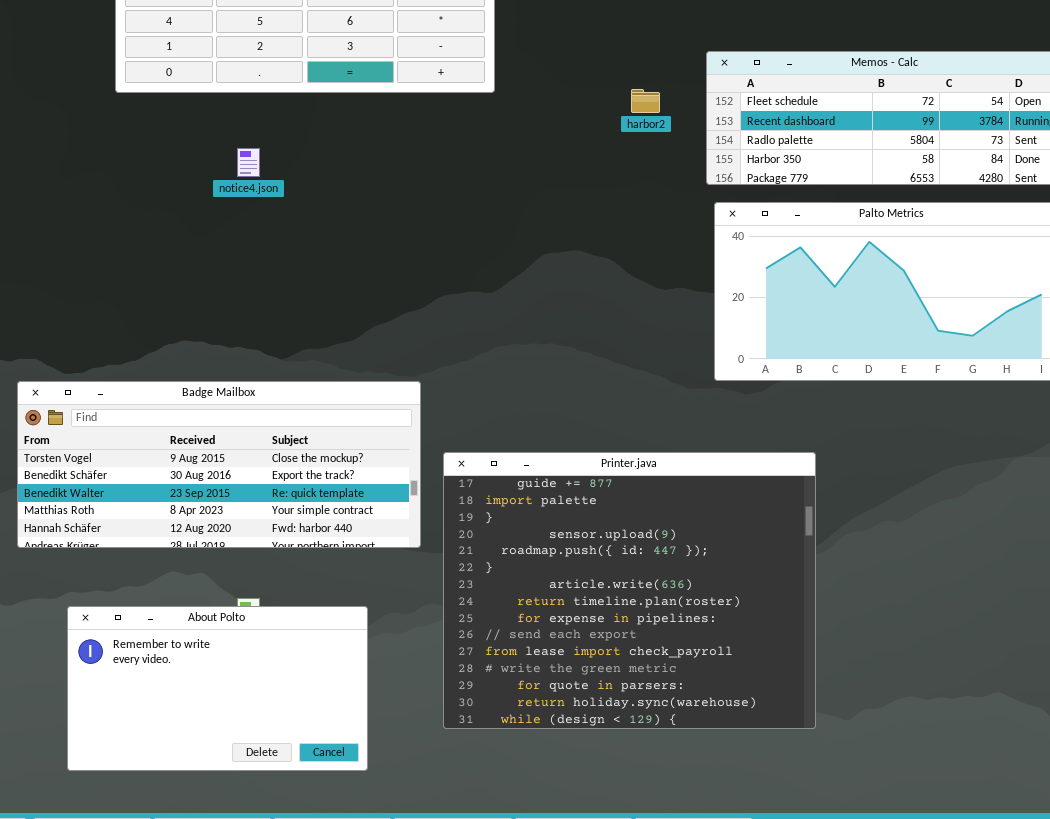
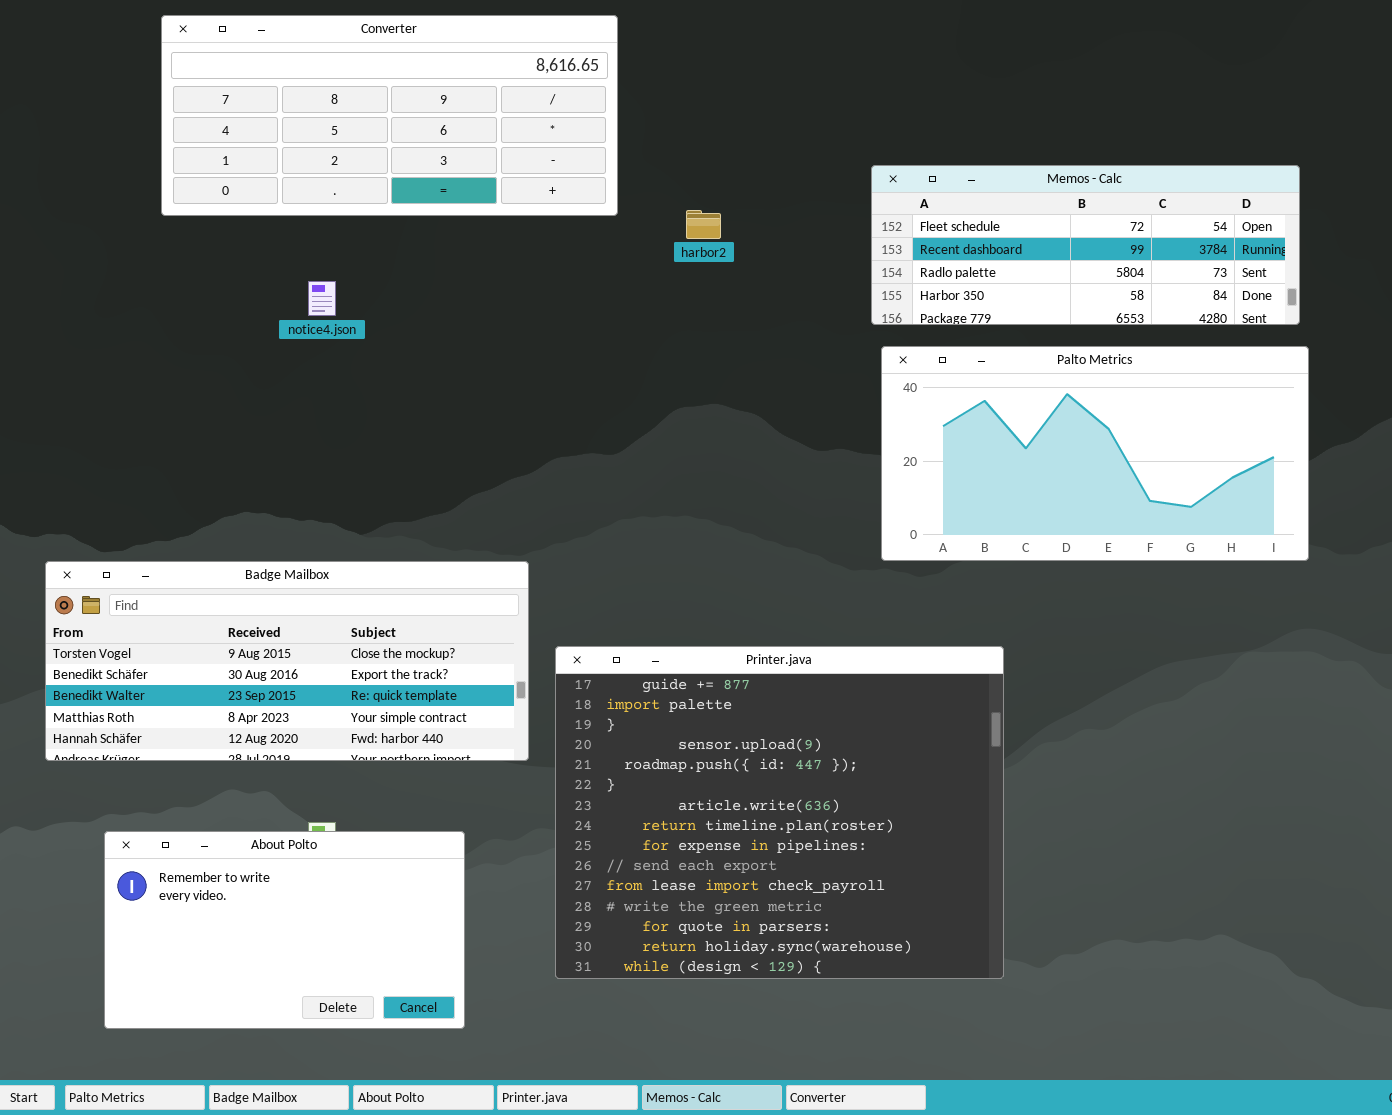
harbor2: [631,89,660,113] -> [686,210,721,239], moved

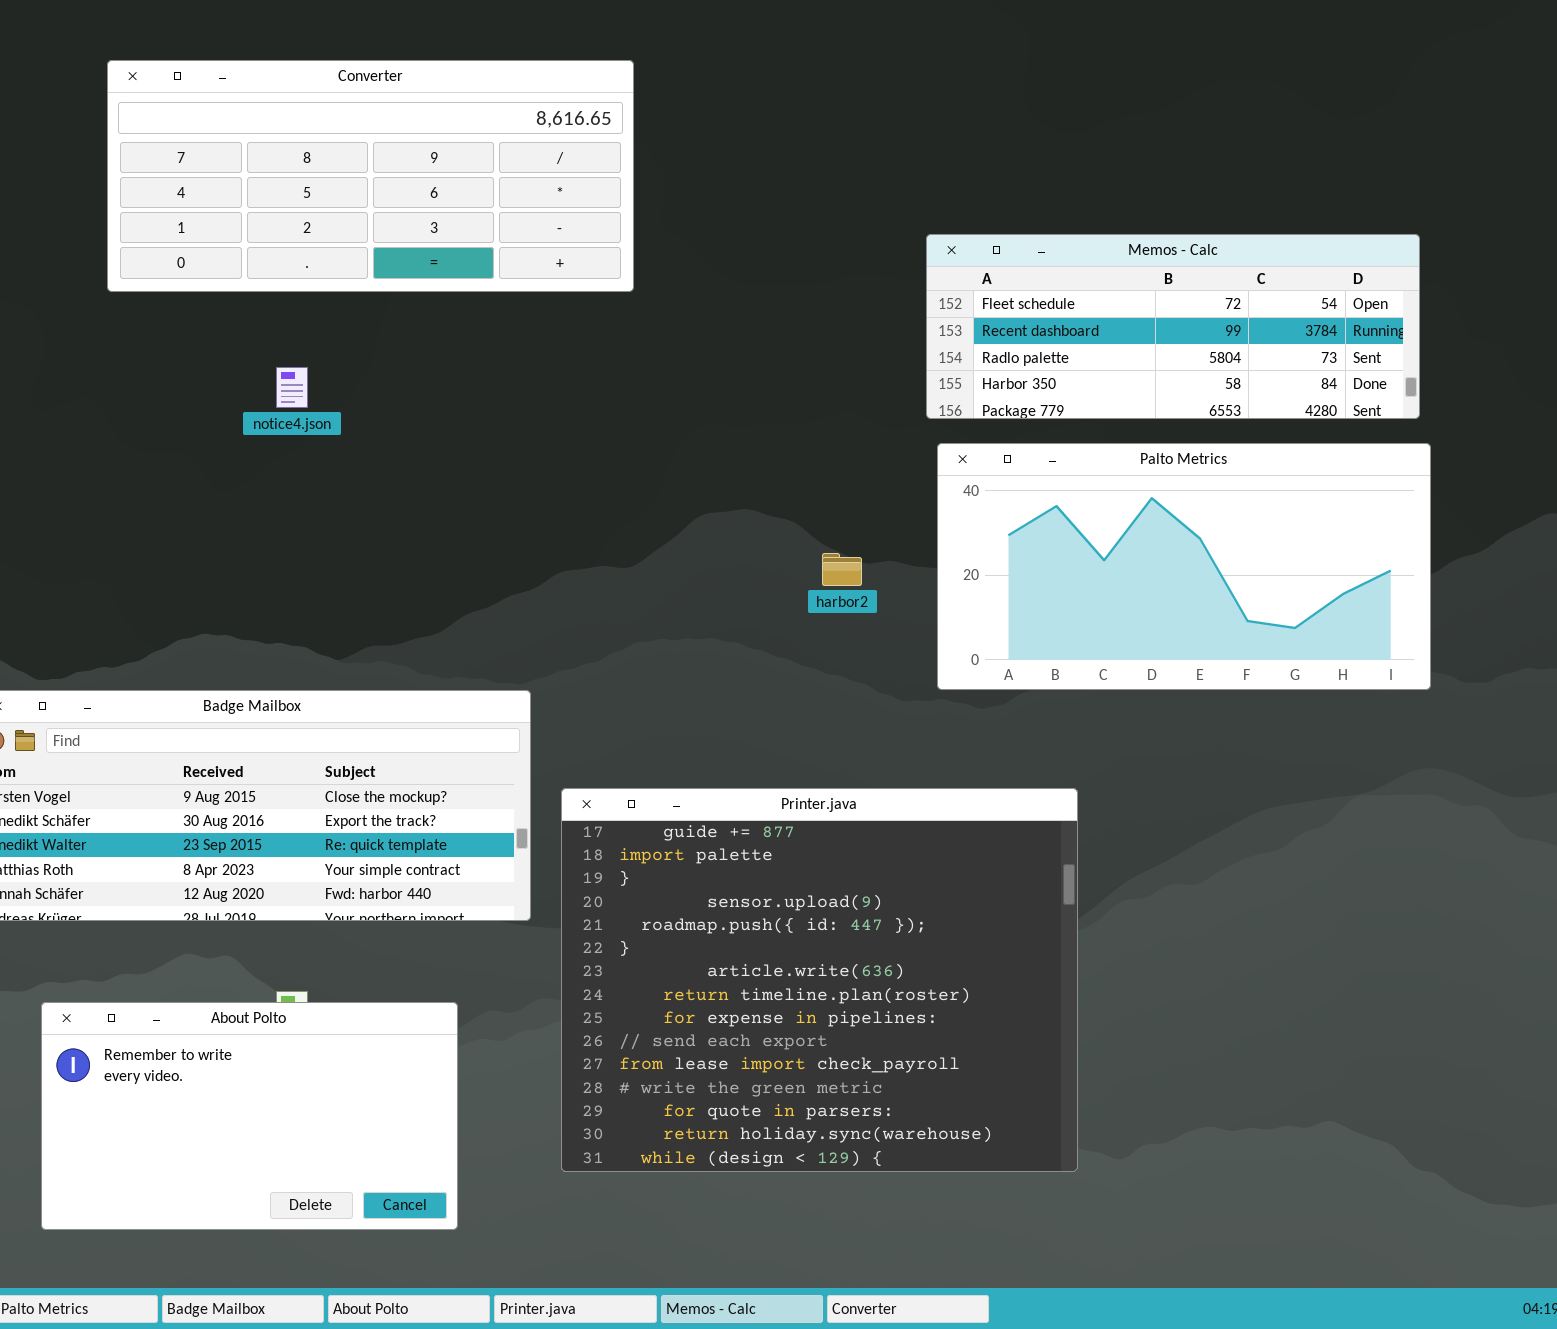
harbor2: [686,210,721,239] -> [822,553,862,586], moved

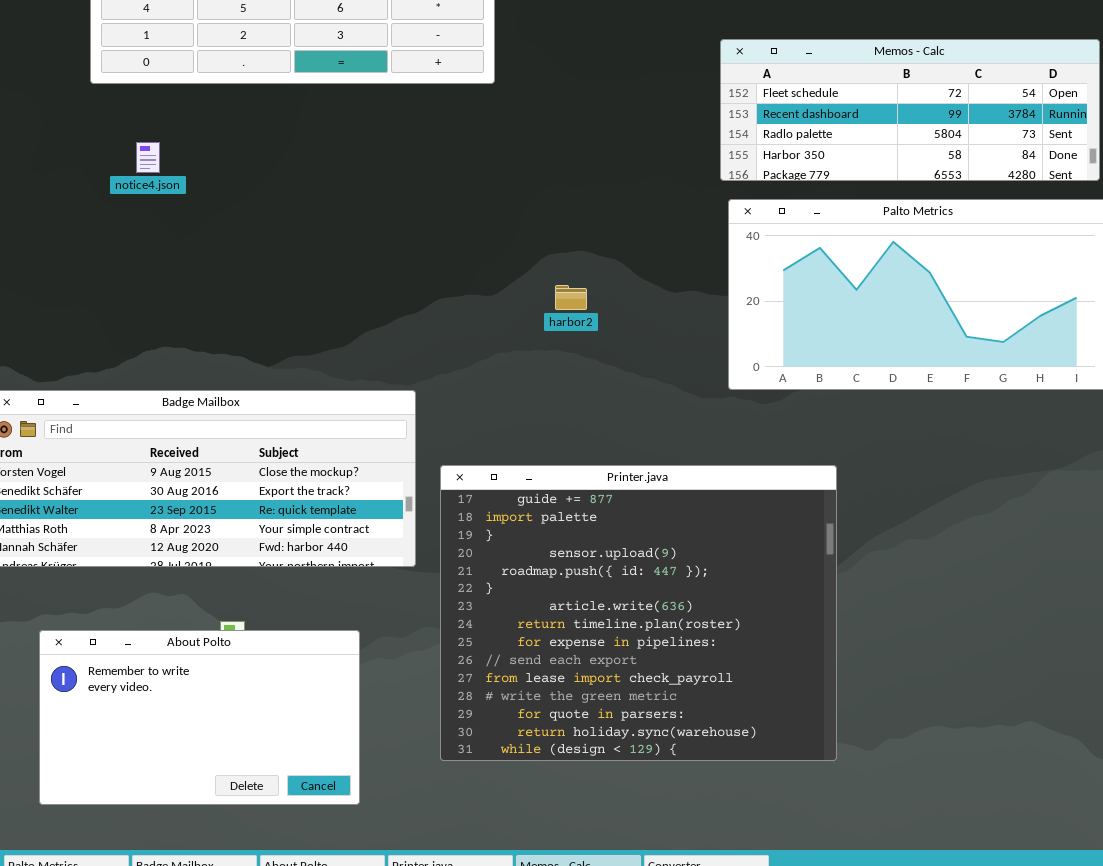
notice4.json: [276,367,308,408] -> [136,142,160,173], moved
harbor2: [822,553,862,586] -> [555,285,587,310], moved

